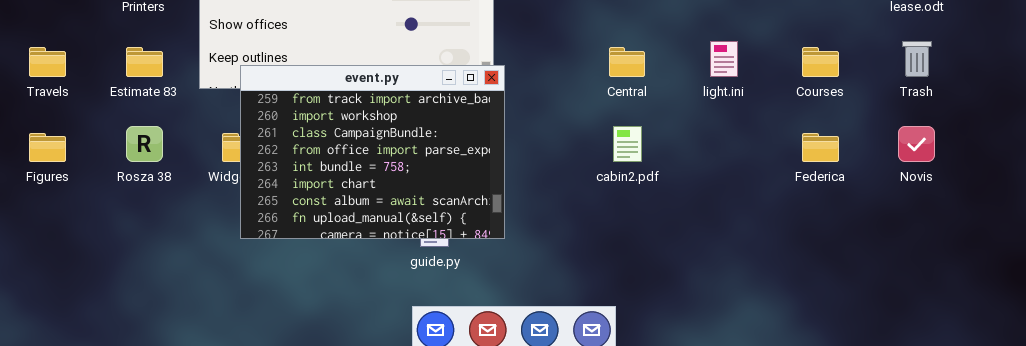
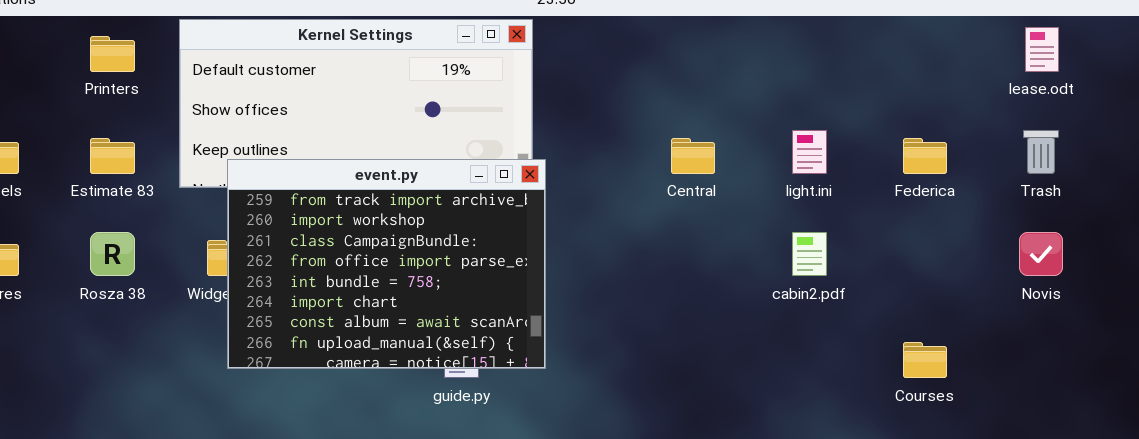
Courses: [802,47,839,77] -> [903,342,947,378], moved
cabin2.pdf: [613,126,642,162] -> [792,232,827,276], moved
Federica: [802,133,839,162] -> [903,138,947,174], moved

